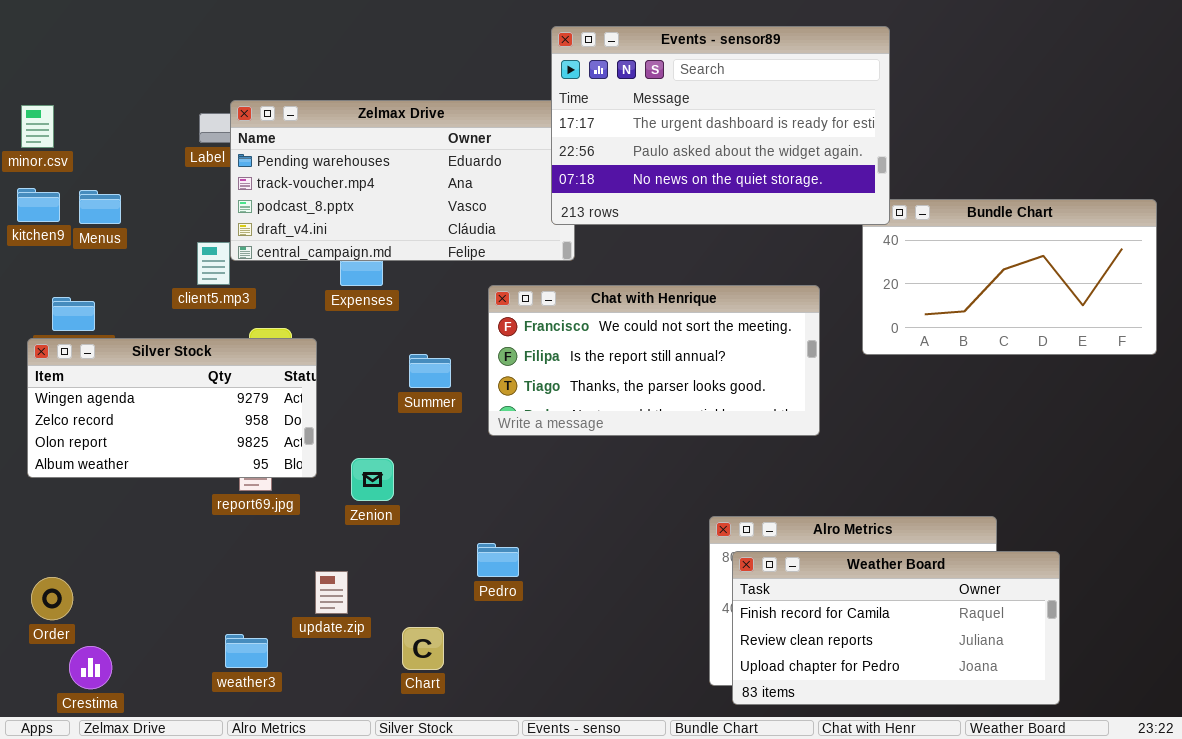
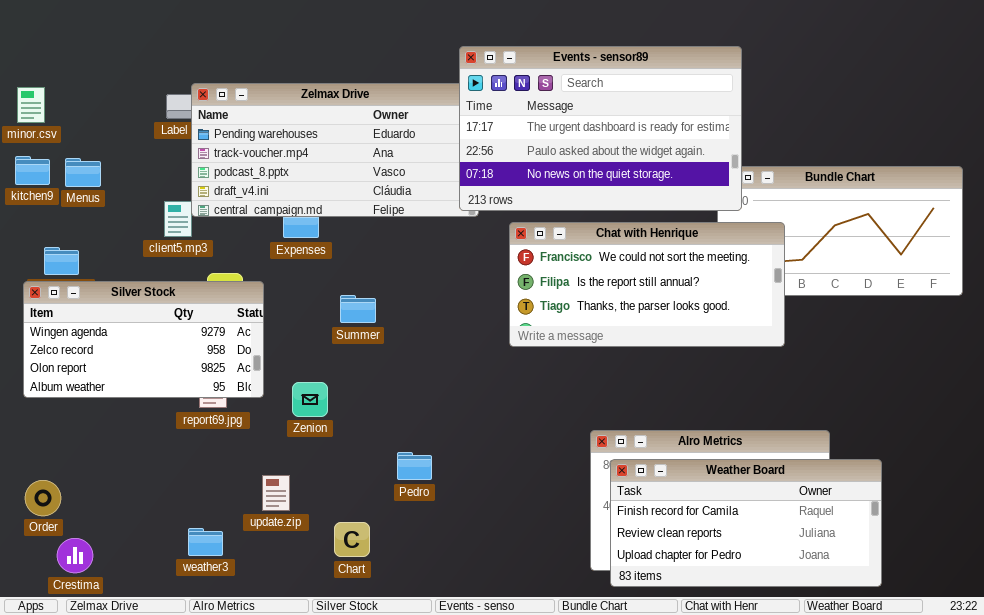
Events - sensor89: [551,26,890,225] -> [459,46,742,211], moved
Chat with Henrique: [488,285,820,436] -> [509,222,785,347], moved

